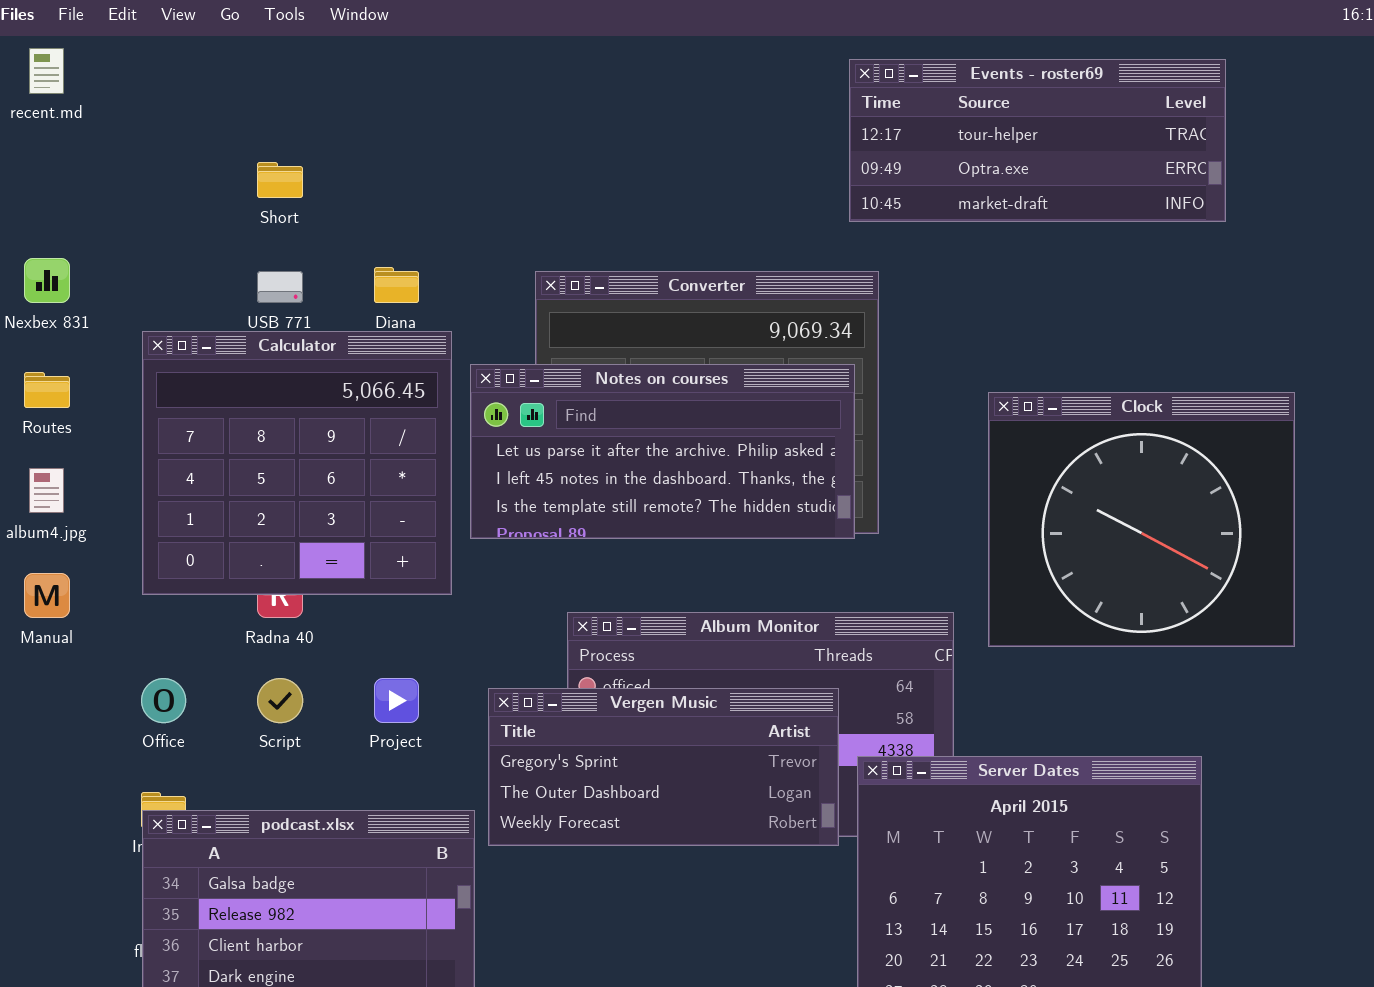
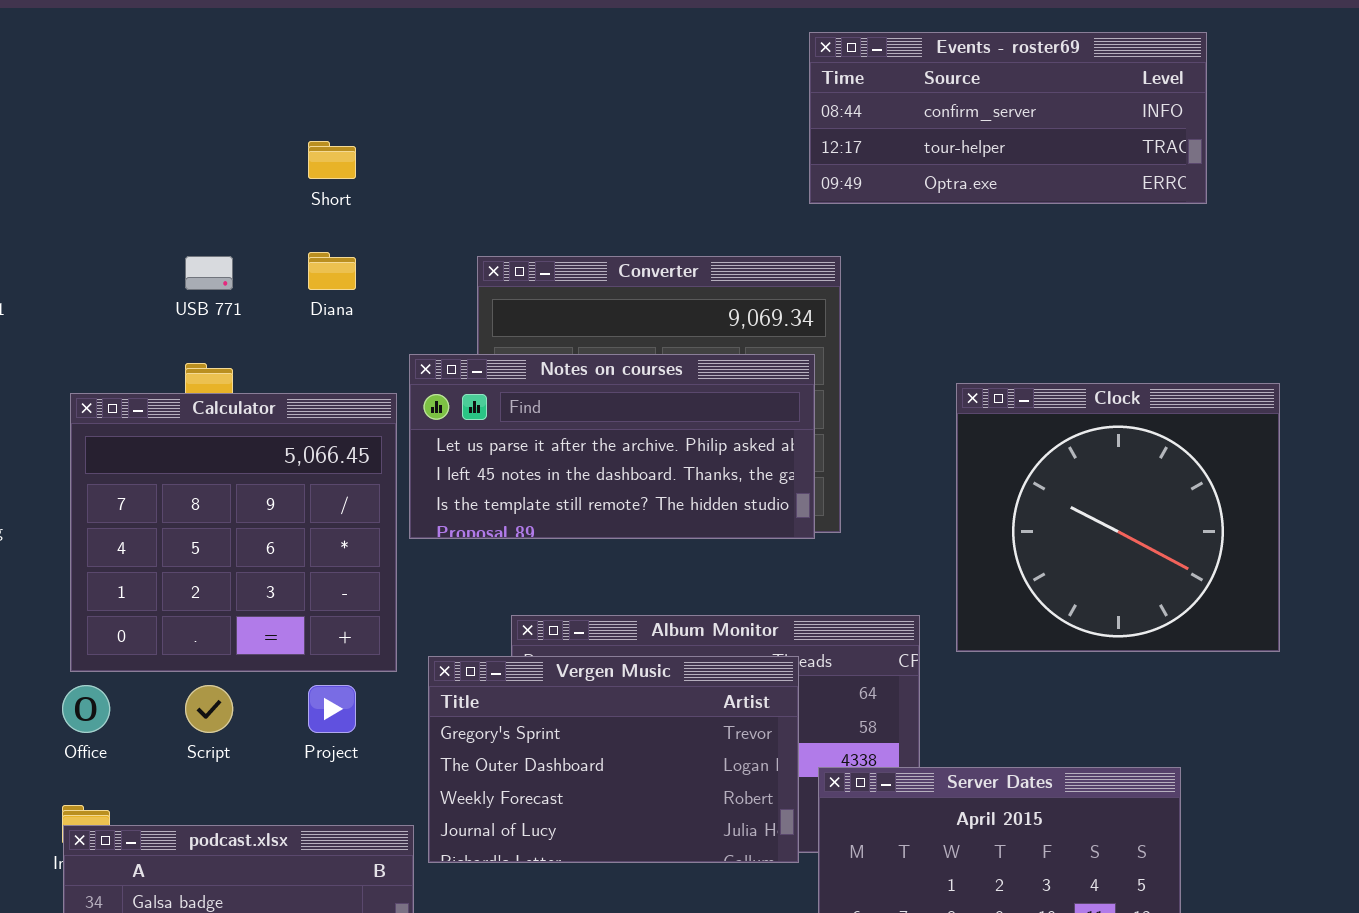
Events - roster69: [849,59,1226,222] -> [809,32,1207,204], scrolled up 1 row
Short: [257,162,303,198] -> [308,141,356,179], moved
Calculator: [142,331,452,595] -> [70,393,397,672], moved
Vergen Music: [488,688,839,846] -> [428,656,799,863], resized

